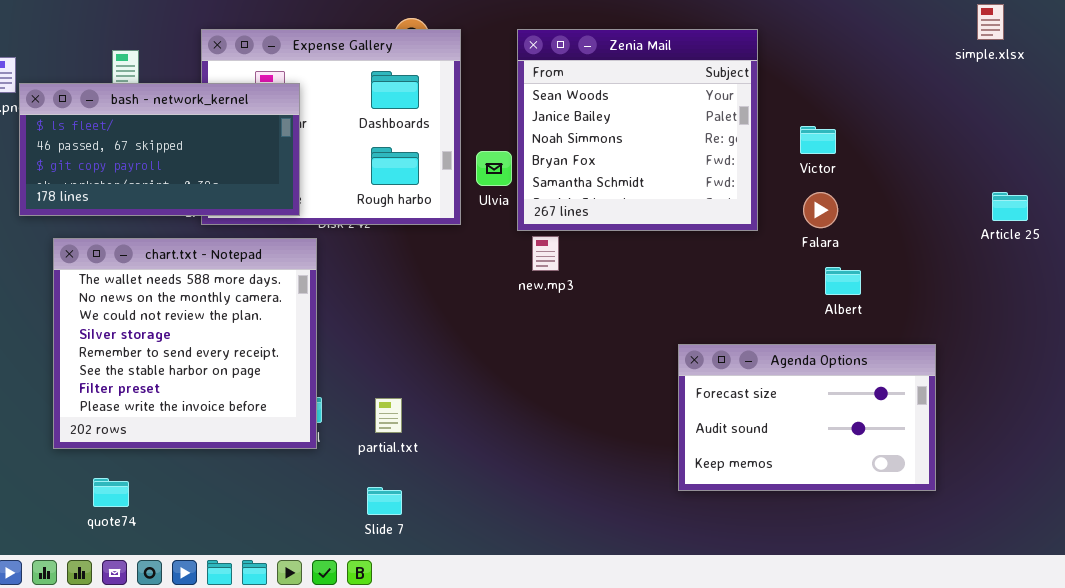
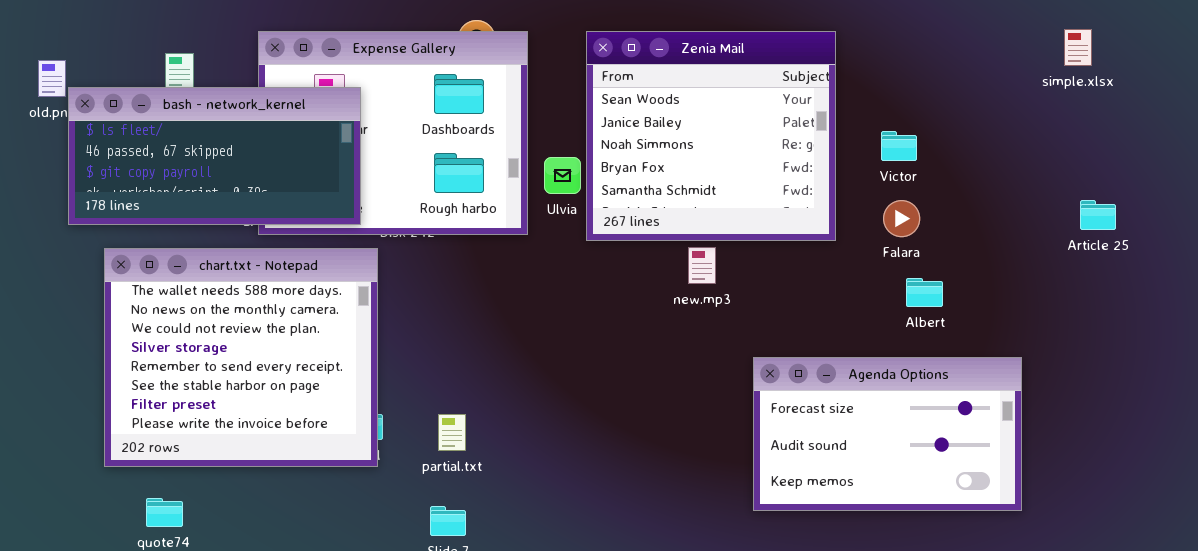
simple.xlsx: [977,4,1004,40] -> [1064,29,1092,66], moved
new.mp3: [532,236,559,271] -> [688,247,716,284], moved

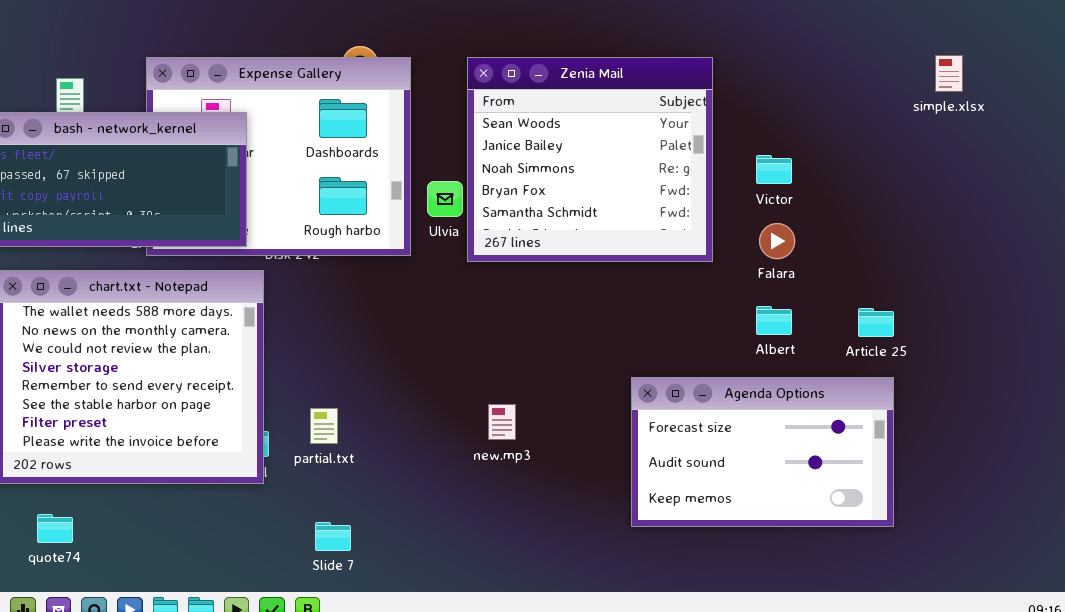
Article 25: [1080,200,1116,230] -> [858,308,894,337], moved
new.mp3: [688,247,716,284] -> [488,404,516,440], moved
Albert: [906,278,943,307] -> [756,306,792,335], moved
partial.txt: [438,414,466,451] -> [310,408,338,444], moved

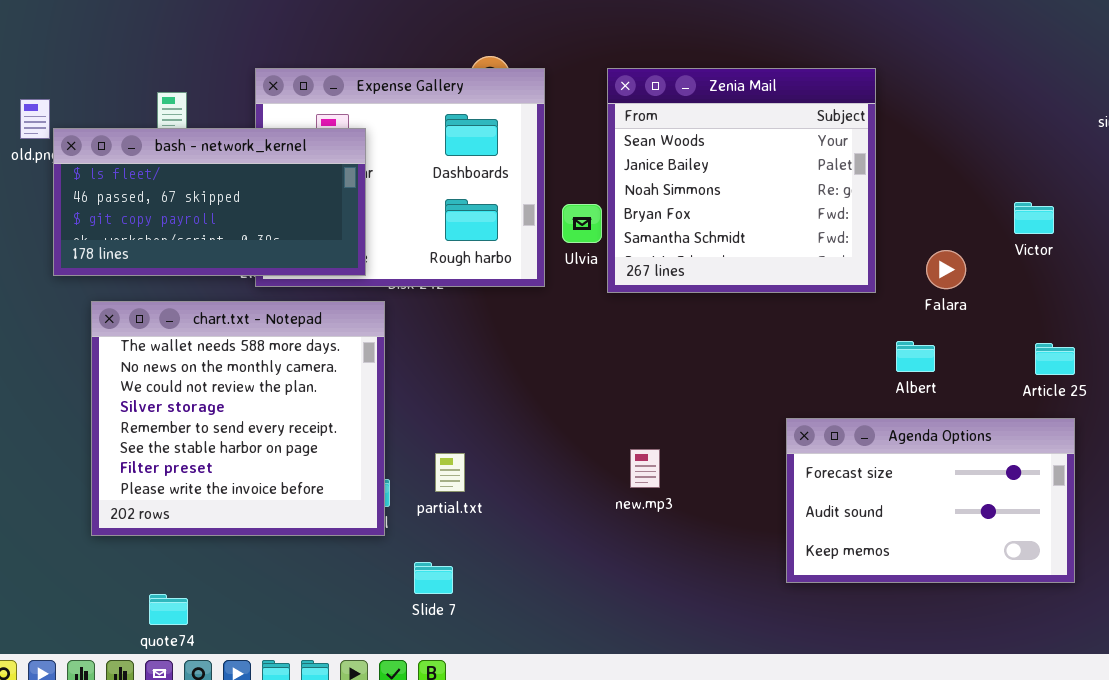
Victor: [756,155,792,184] -> [1014,202,1054,234], moved
Albert: [756,306,792,335] -> [896,341,935,372], moved
quote74: [37,514,73,543] -> [149,594,188,625], moved
Slide 7: [315,522,351,551] -> [414,562,453,594], moved

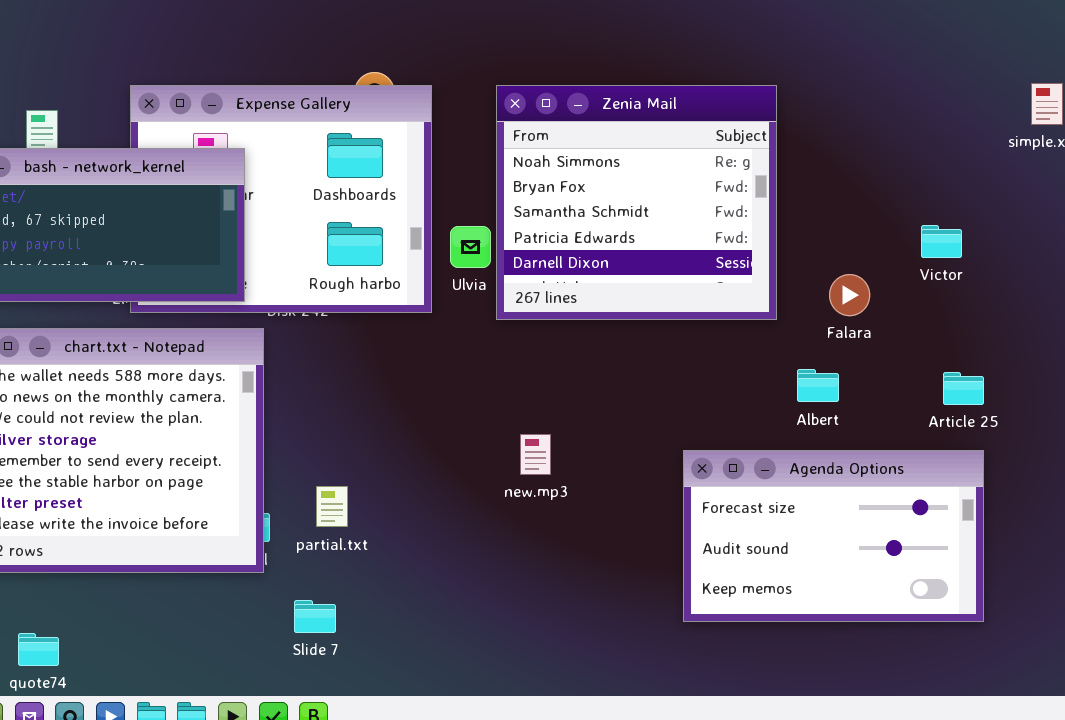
Zenia Mail: [607,68,876,293] -> [496,85,777,320], scrolled down 2 rows
new.mp3: [630,449,660,488] -> [520,434,551,475], moved

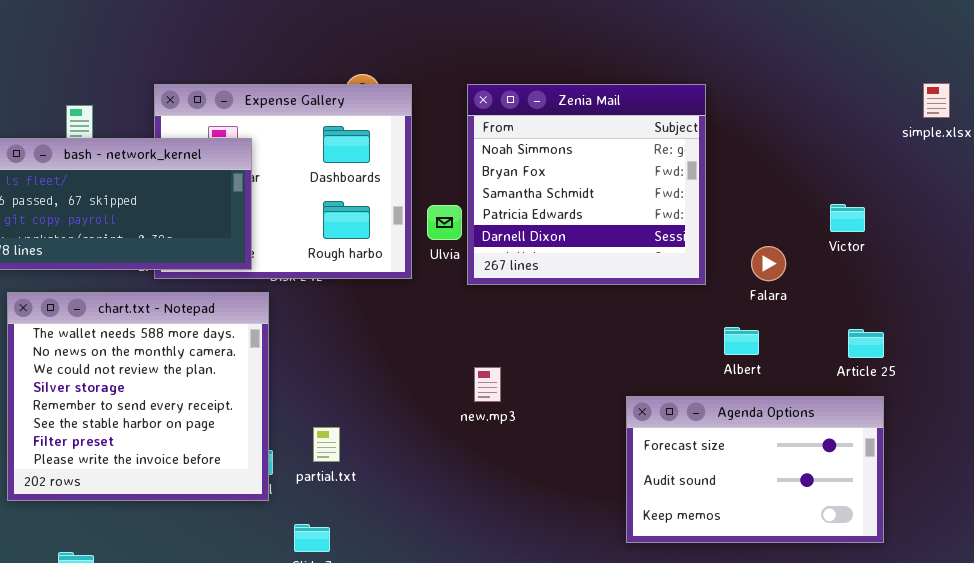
new.mp3: [520,434,551,475] -> [474,367,501,402], moved

